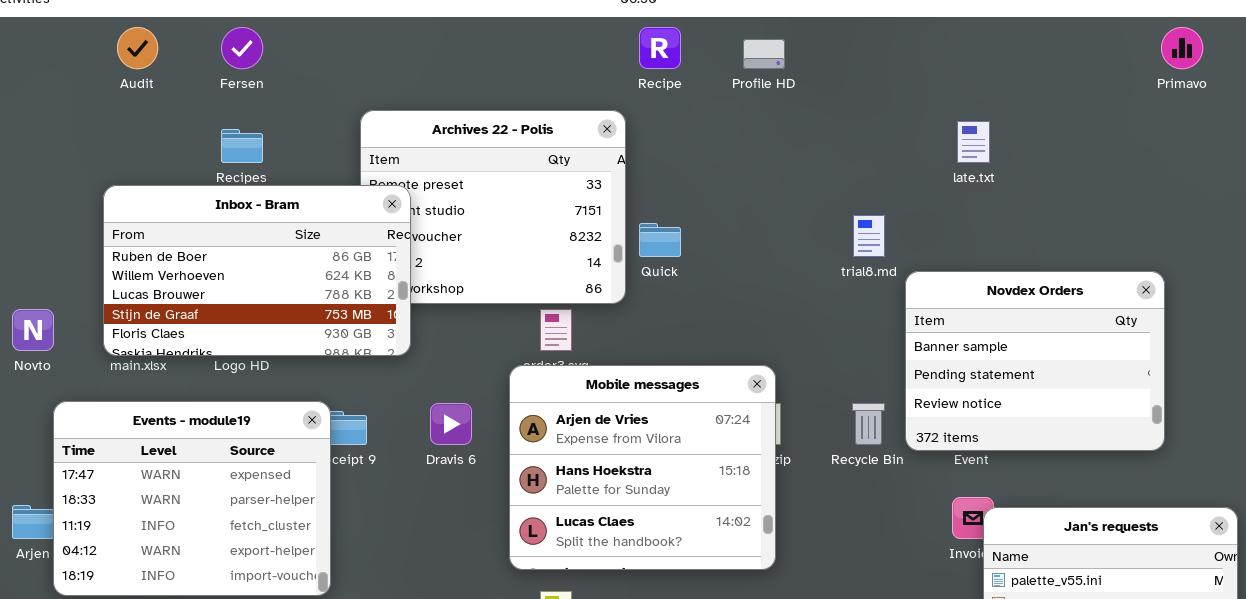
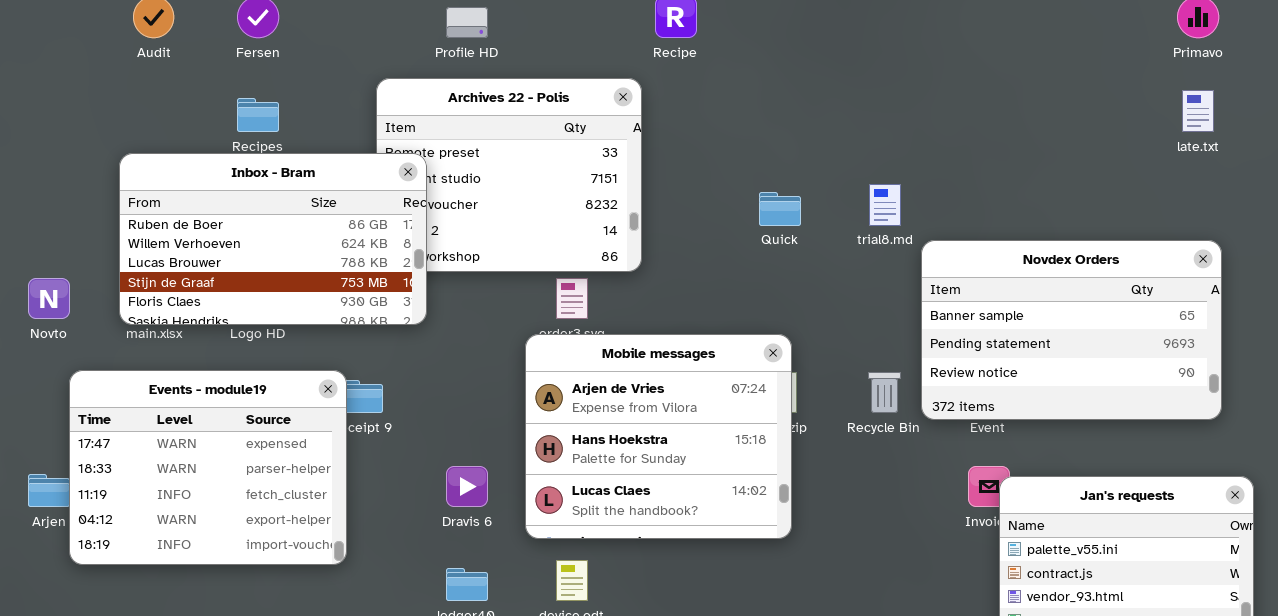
Profile HD: [743,39,785,69] -> [446,7,488,38], moved
late.txt: [957,121,990,163] -> [1182,90,1214,132], moved
Quick: [639,223,681,257] -> [759,192,801,226], moved
Novdex Orders: [905,271,1165,451] -> [921,240,1222,420], resized
Dravis 6: [430,403,472,445] -> [446,466,488,507], moved

